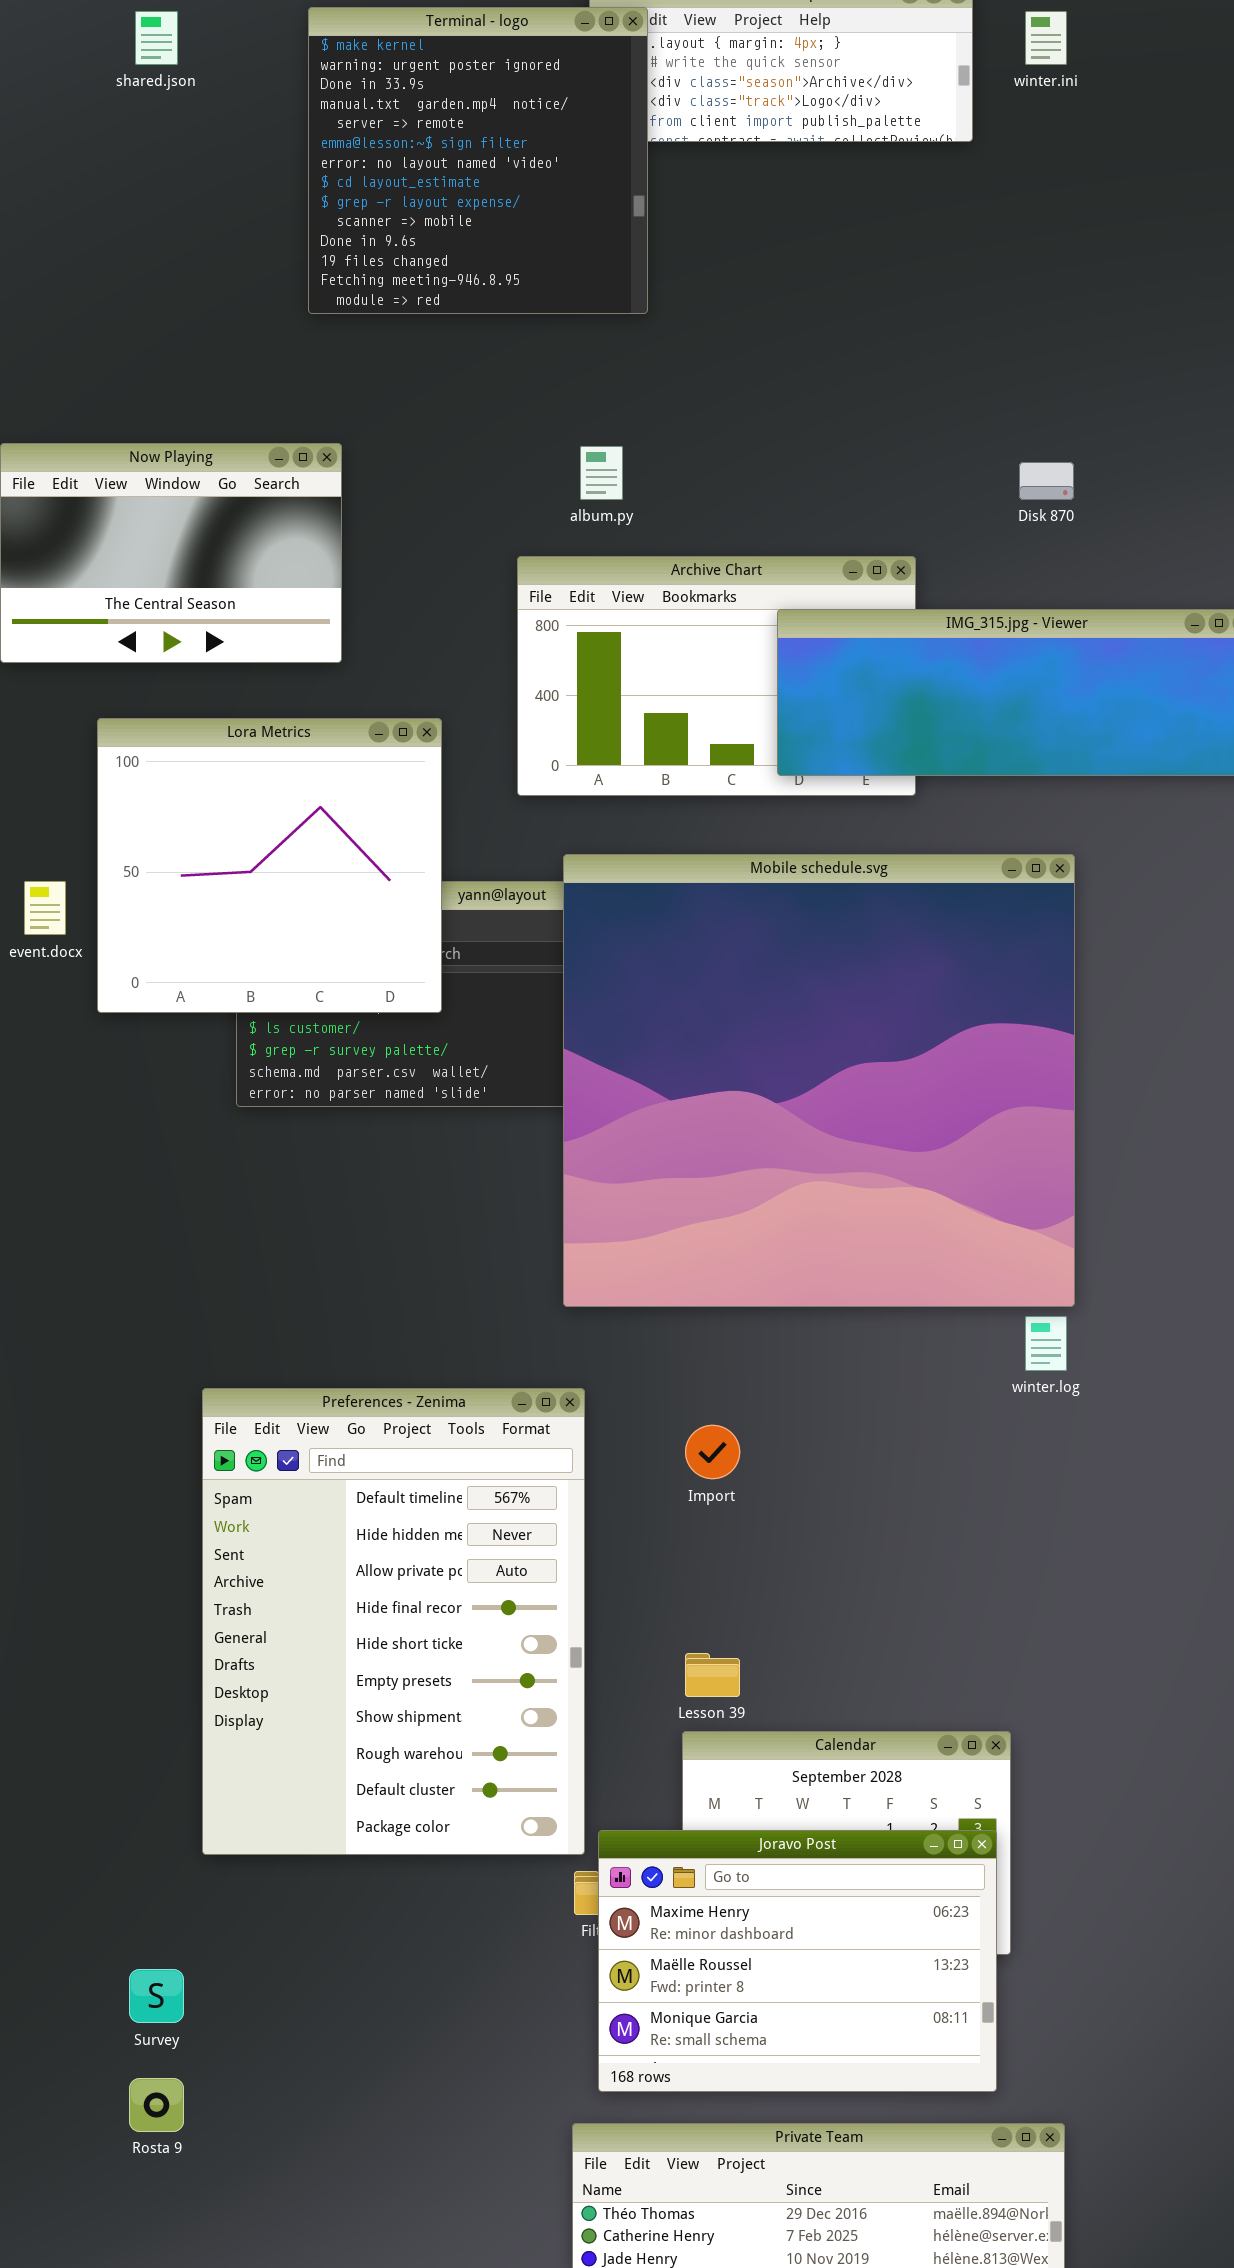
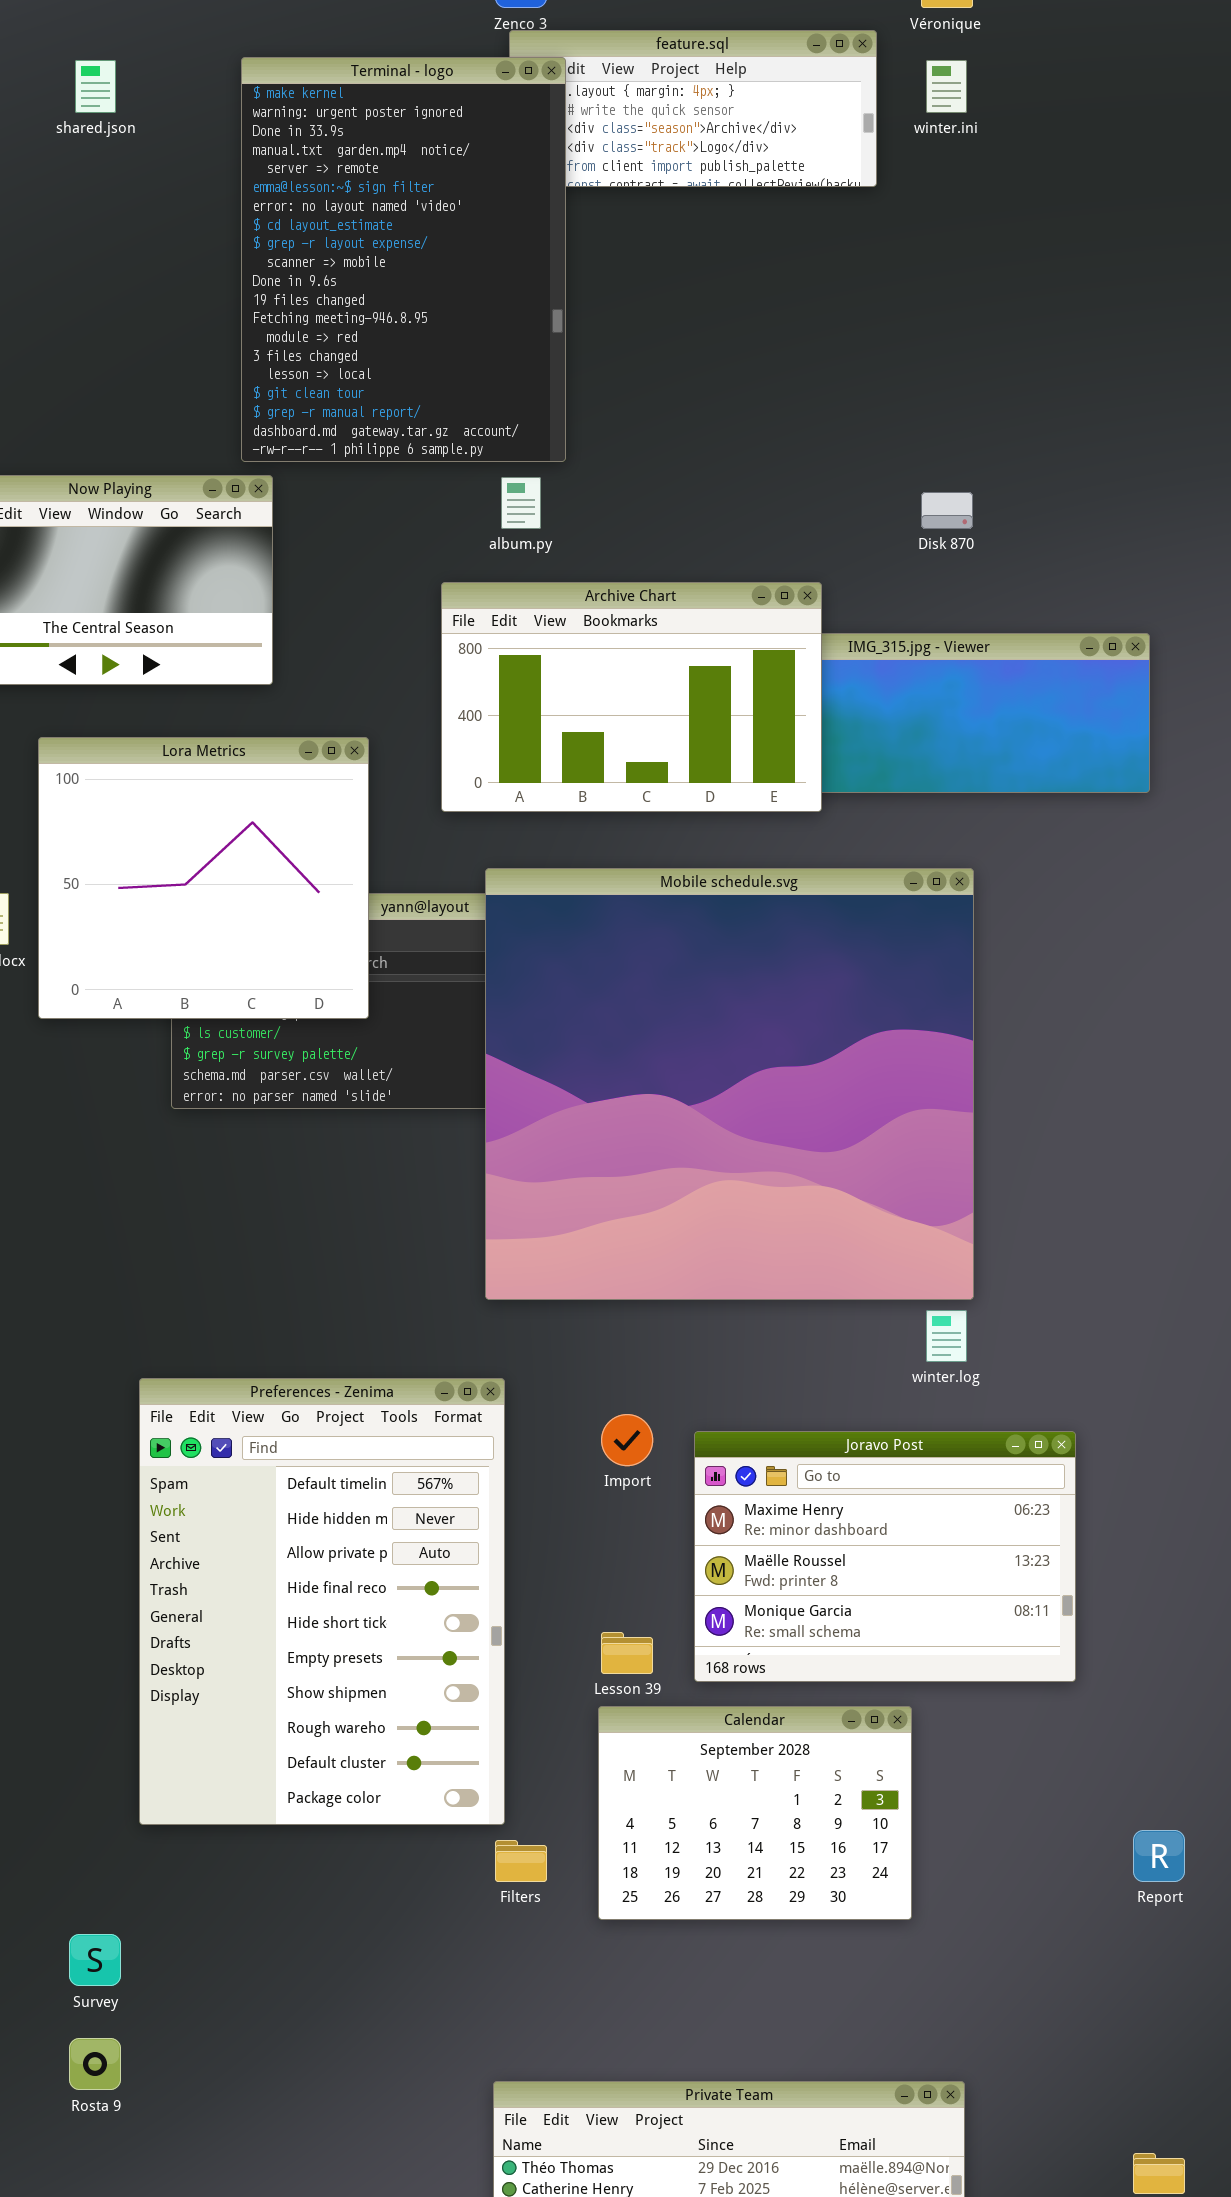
Terminal - logo: [308,7,648,314] -> [241,57,566,462], resized
Archive Chart: [517,556,916,796] -> [441,582,822,812], raised
Joravo Post: [598,1830,997,2092] -> [694,1431,1076,1682], moved

